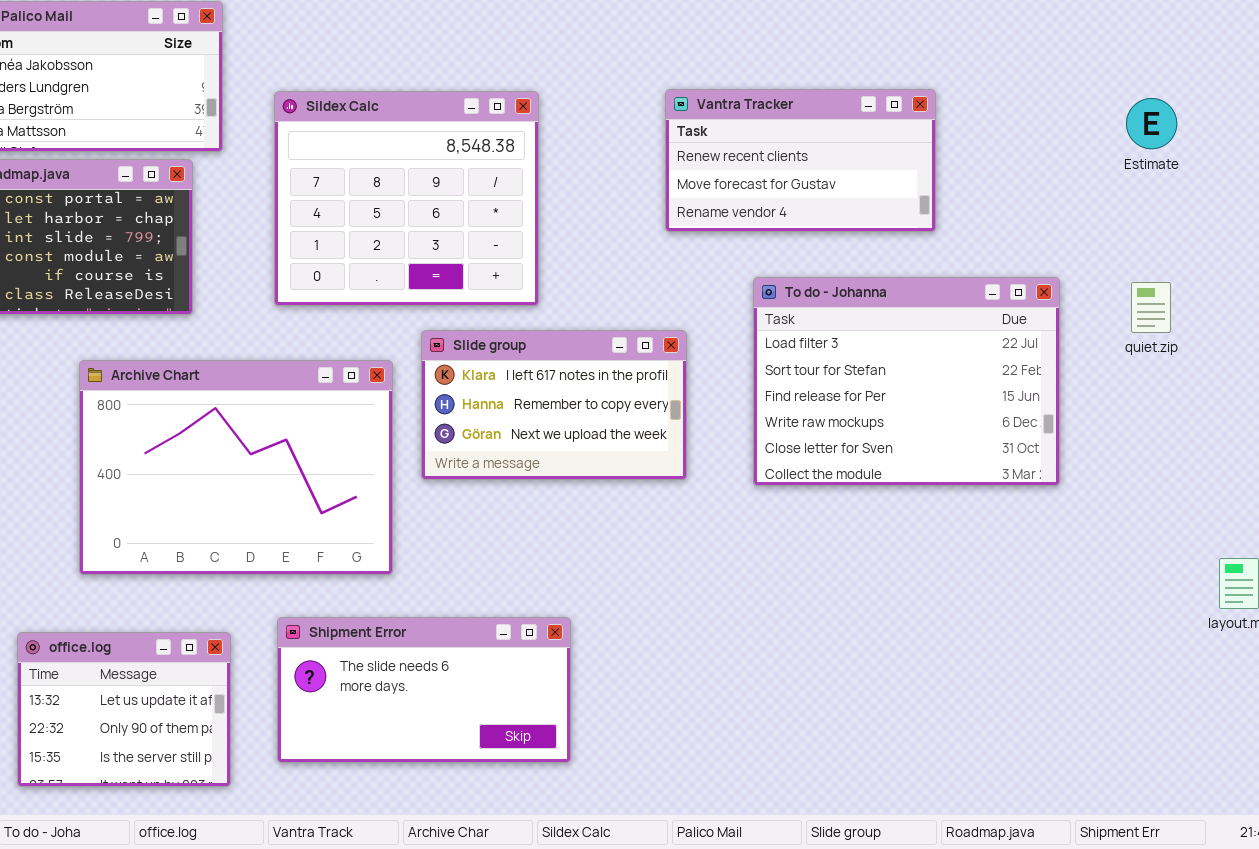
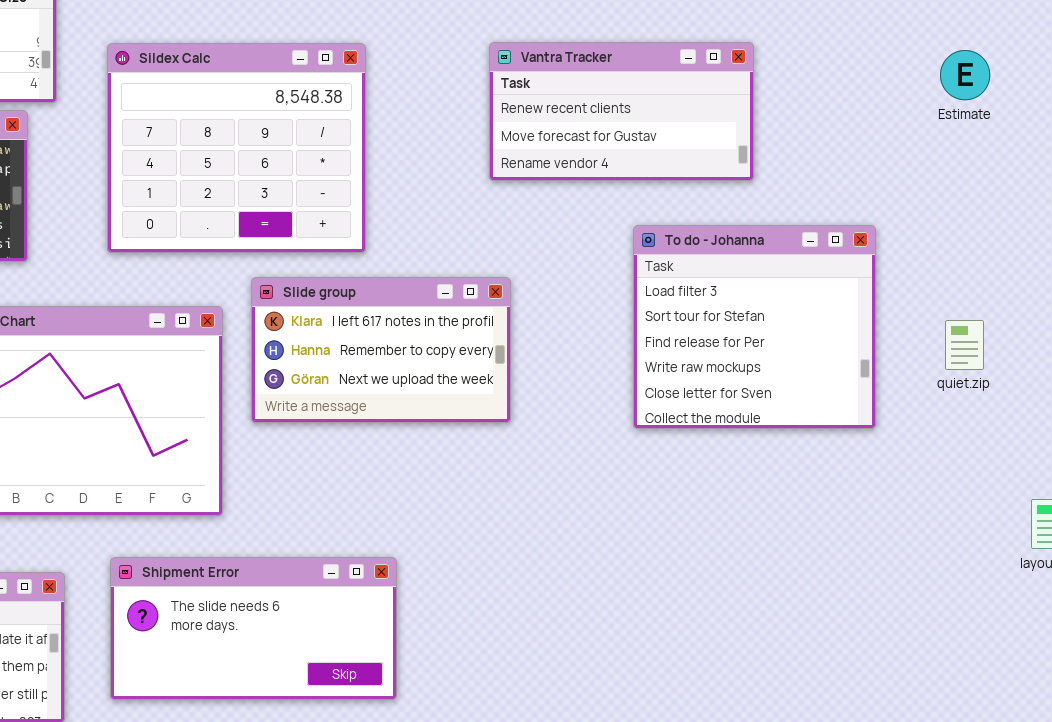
To do - Johanna: [753,277,1060,486] -> [633,225,876,429], resized
quiet.zip: [1131,282,1171,333] -> [945,320,984,370], moved

